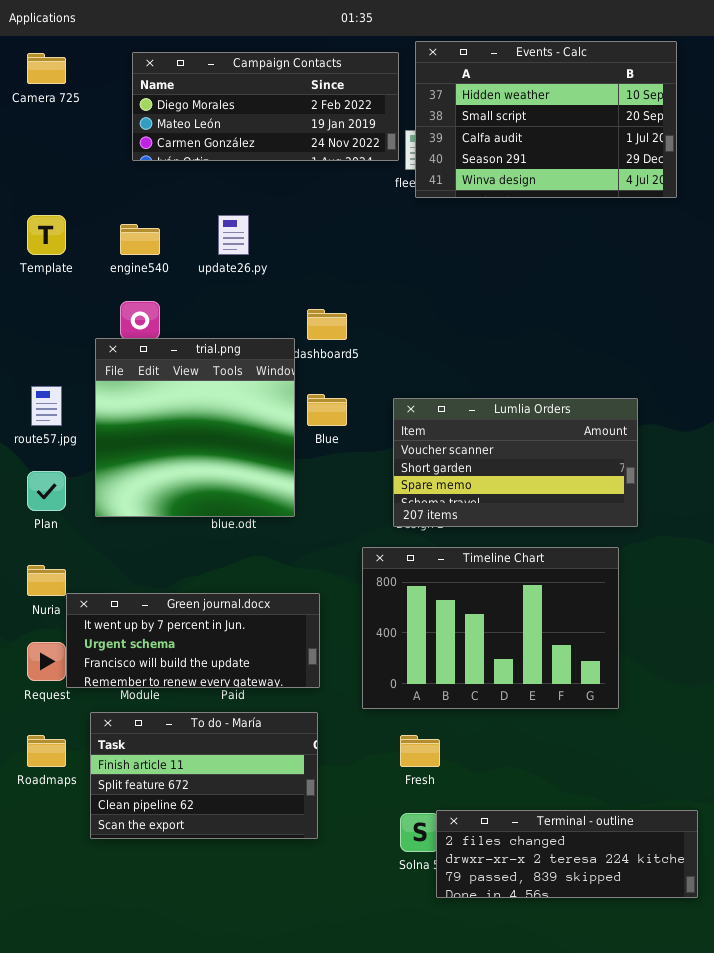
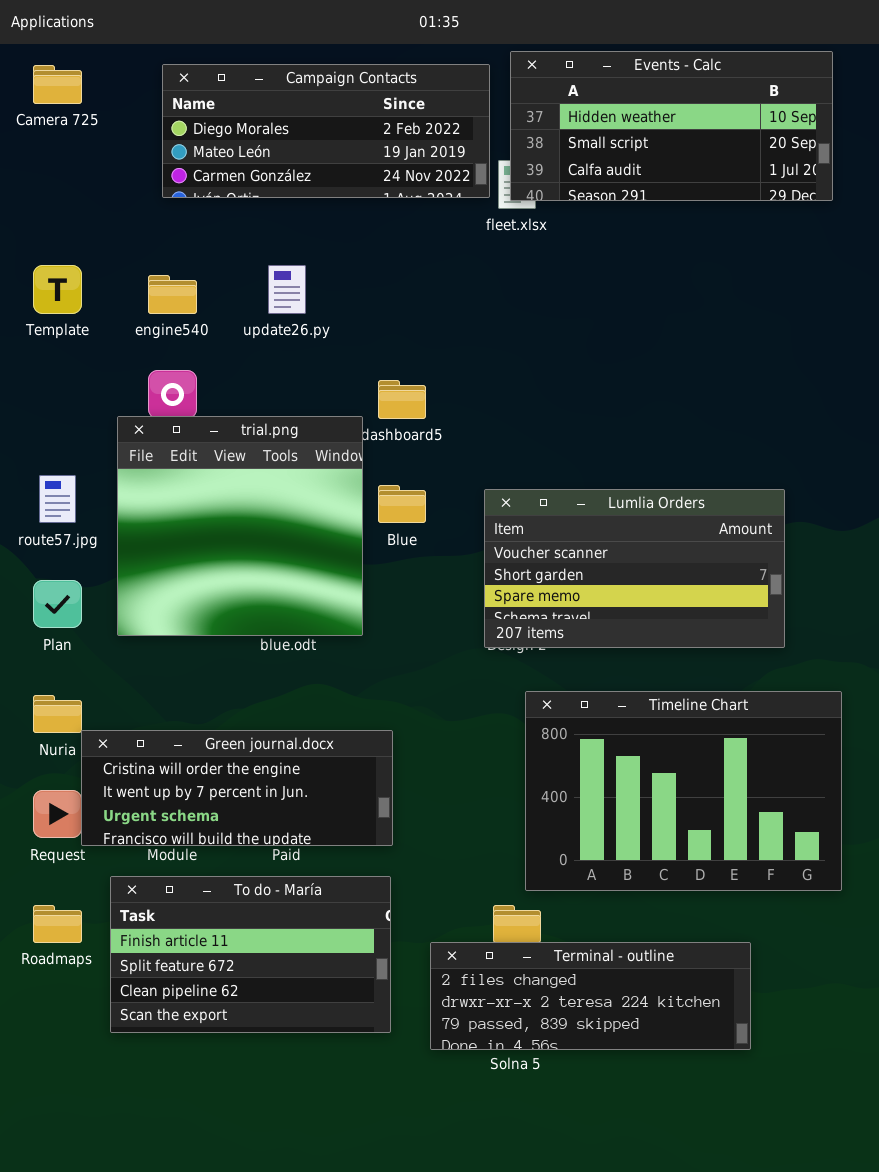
Events - Calc: [415,41,677,198] -> [510,51,833,201], resized
Timeline Chart: [362,547,619,709] -> [525,691,842,891], moved
Green journal.docx: [66,593,320,688] -> [81,730,393,846], scrolled up 1 row
Terminal - outline: [436,810,698,898] -> [430,942,751,1050], moved

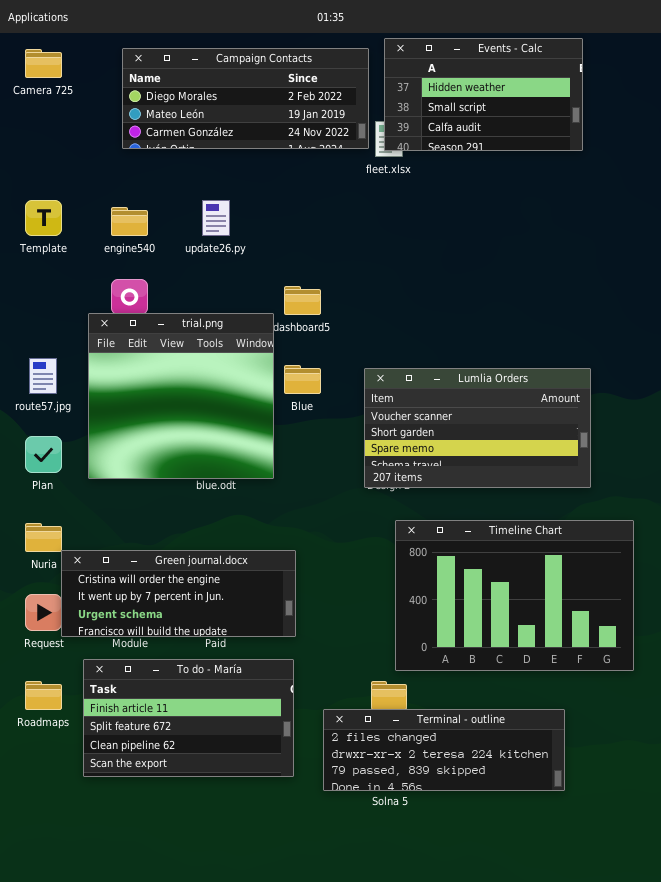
Events - Calc: [510,51,833,201] -> [384,38,583,151], resized

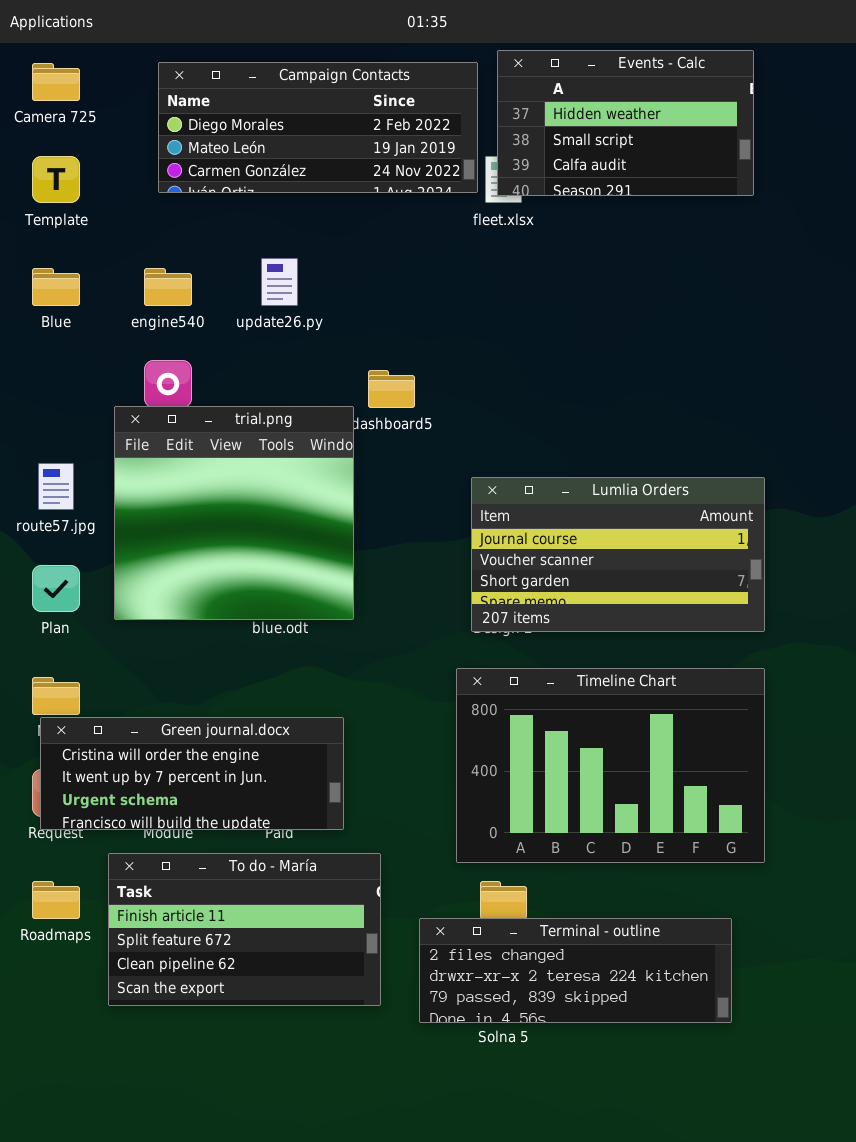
Template: [25,200,62,236] -> [32,156,80,203], moved
Blue: [284,365,321,394] -> [32,268,80,306], moved
Lumlia Orders: [364,368,591,488] -> [471,477,765,632], scrolled up 1 row
Timeline Chart: [395,520,634,671] -> [456,668,765,863], moved
Green journal.docx: [61,550,296,637] -> [40,717,344,830], moved

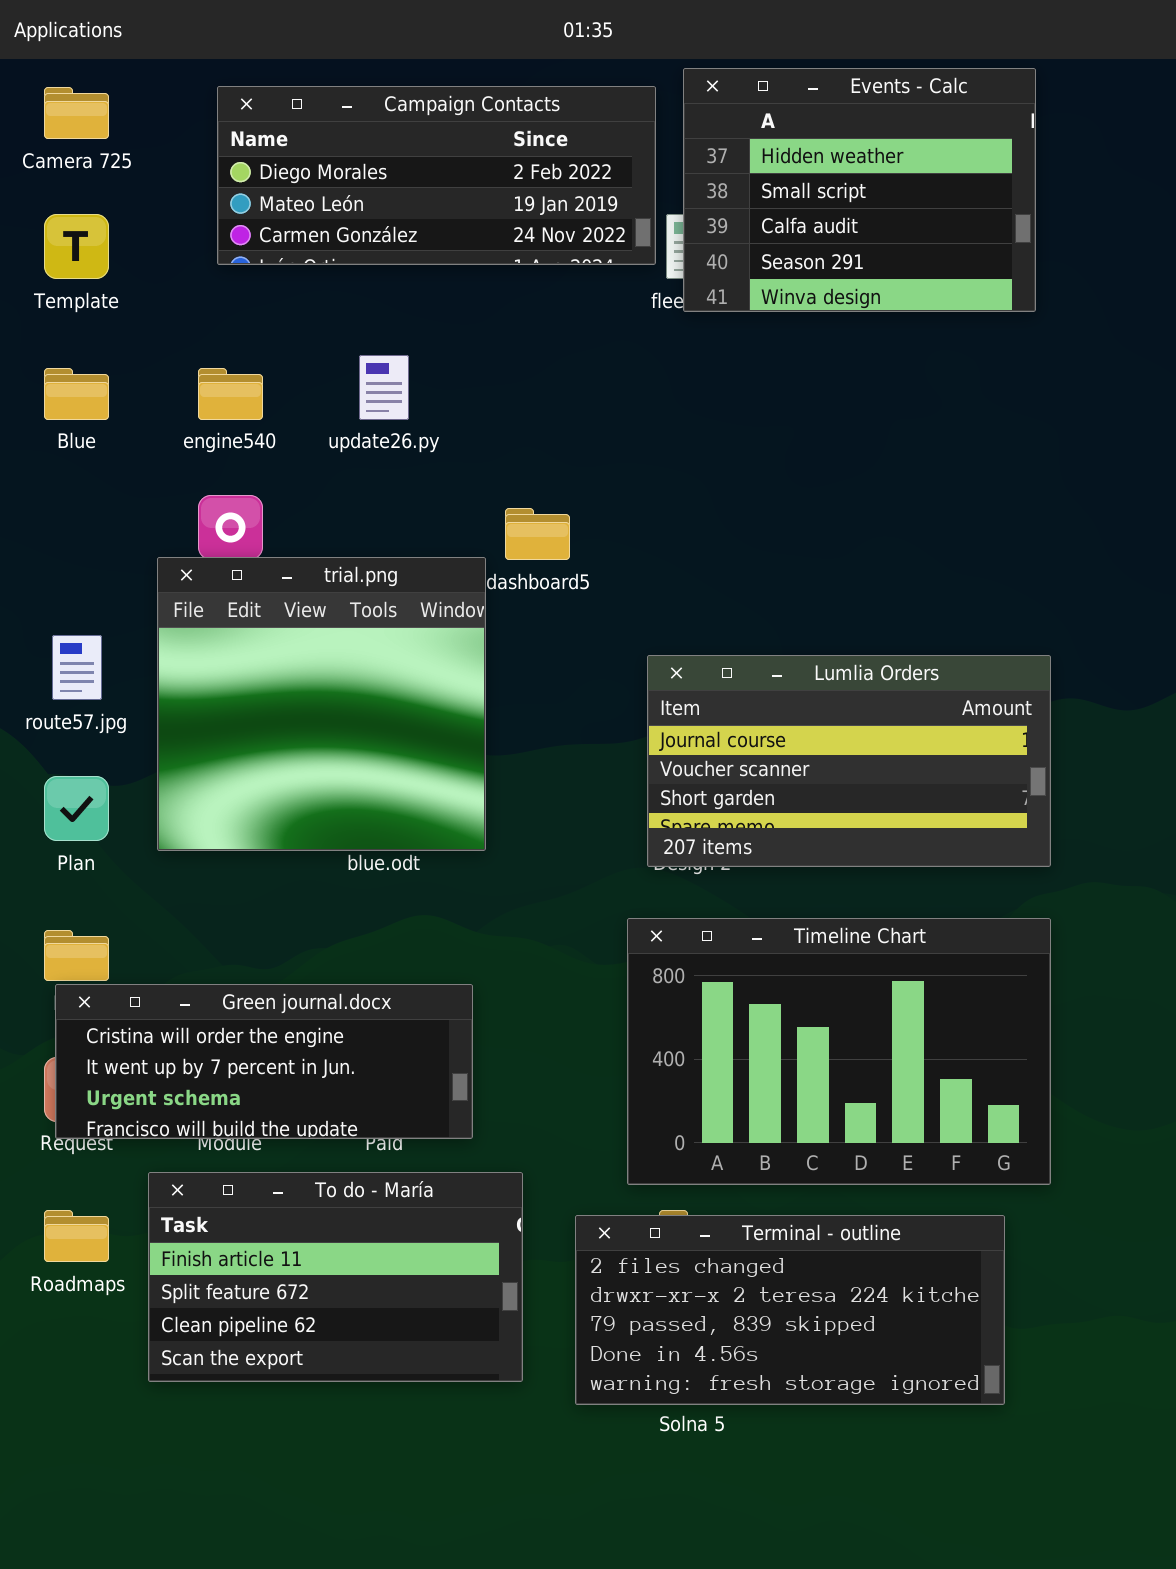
Events - Calc: [497,50,754,196] -> [683,68,1036,312], resized
Terminal - outline: [419,918,732,1023] -> [575,1215,1005,1405], resized

